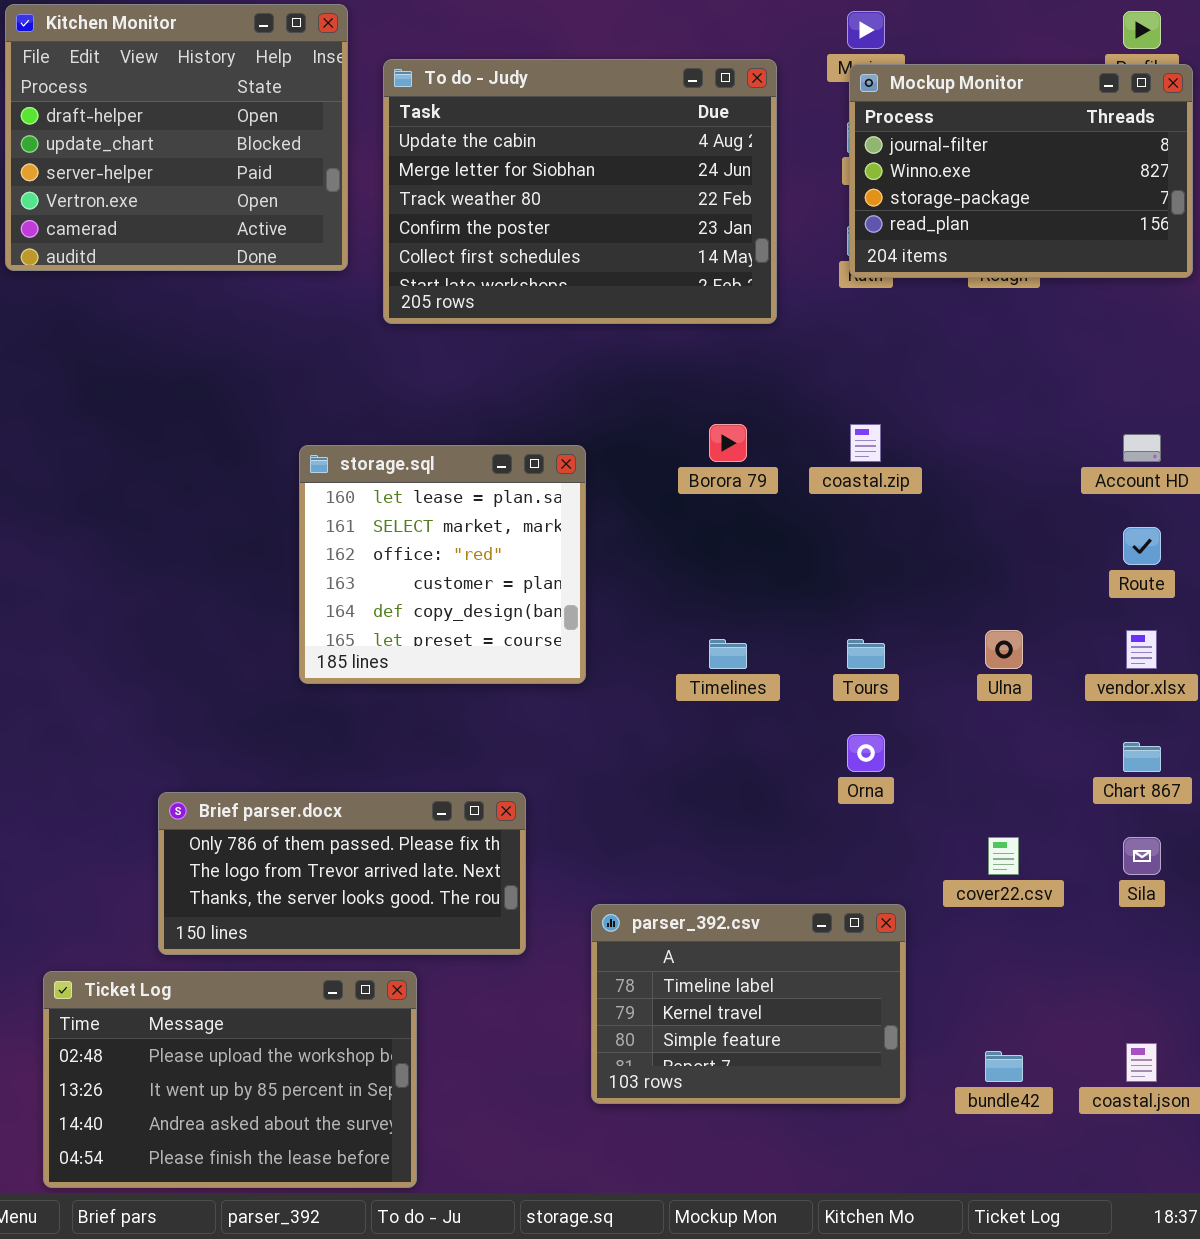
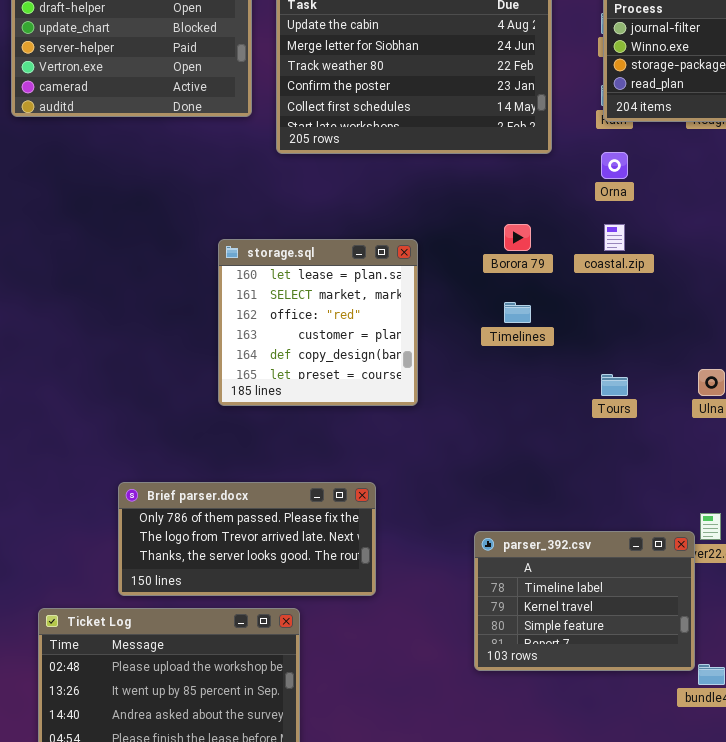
Timelines: [709,639,747,669] -> [504,302,531,323], moved
Orna: [847,734,885,772] -> [601,152,628,179], moved
parser_392.csv: [591,904,906,1104] -> [474,531,695,671], moved

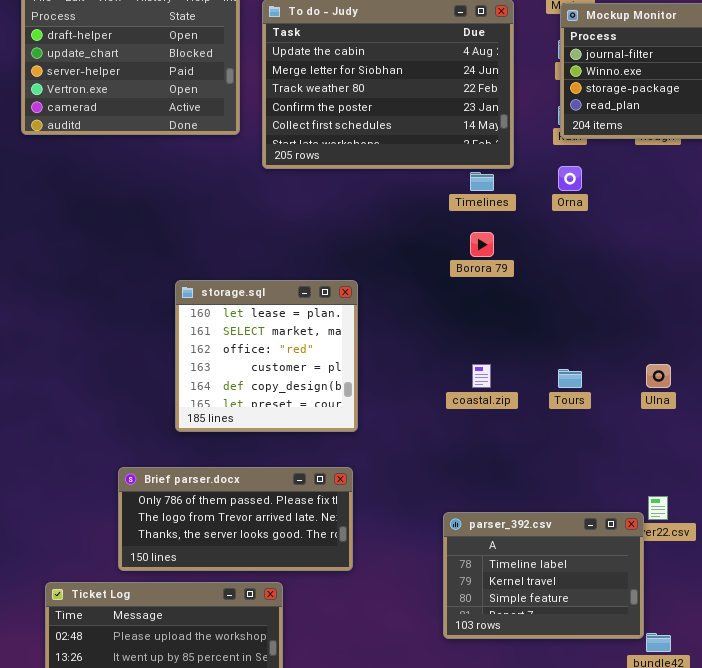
coastal.zip: [604,224,625,251] -> [472,364,491,388], moved
storage.sql: [218,239,418,406] -> [175,280,358,432], moved
Timelines: [504,302,531,323] -> [470,172,494,191], moved

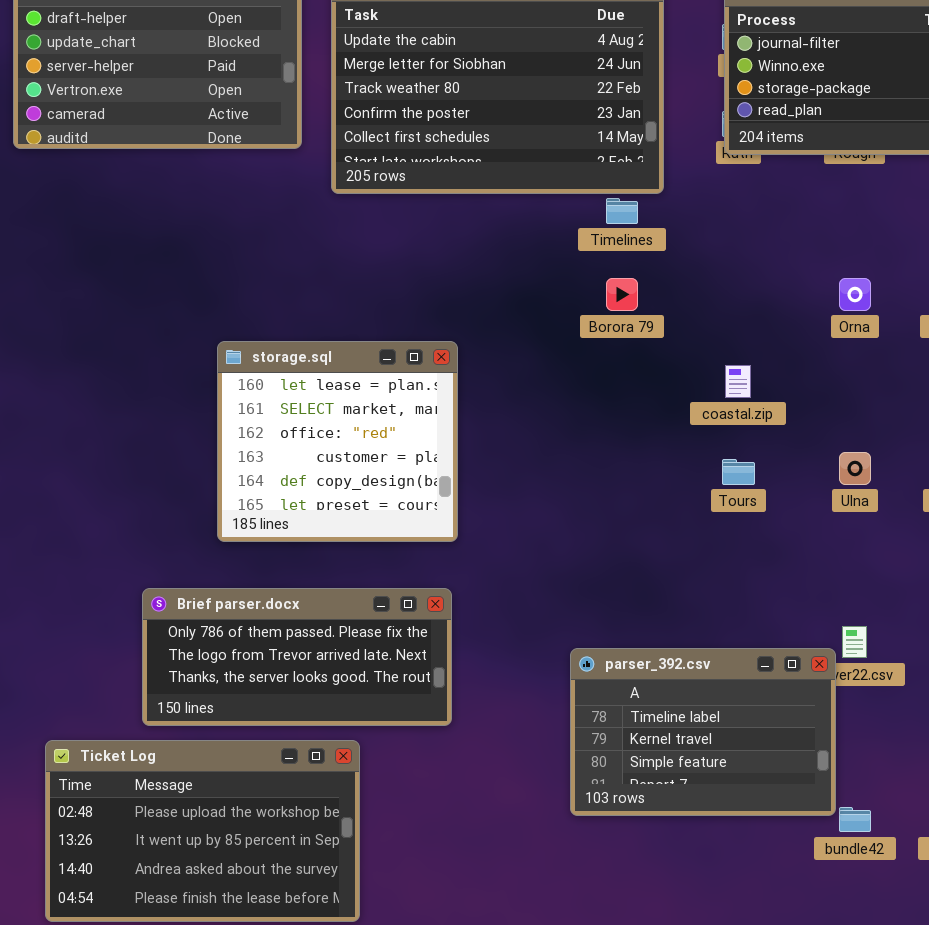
Orna: [558,166,582,191] -> [839,278,871,311], moved
coastal.zip: [472,364,491,388] -> [725,365,751,398], moved

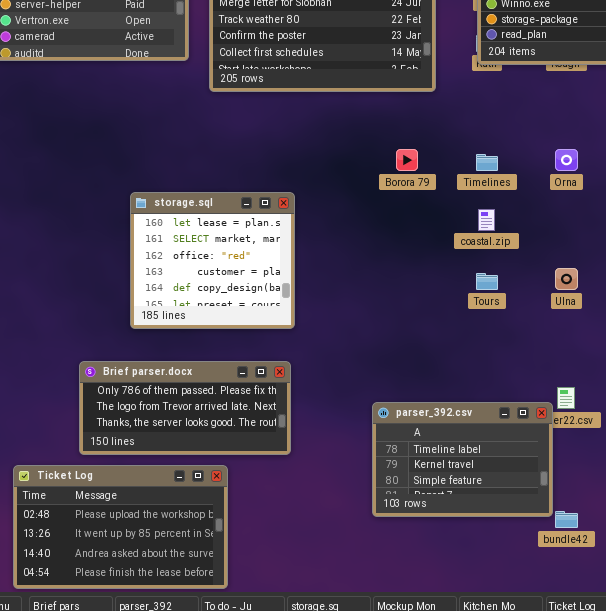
Timelines: [606,198,638,224] -> [476,154,498,171], moved

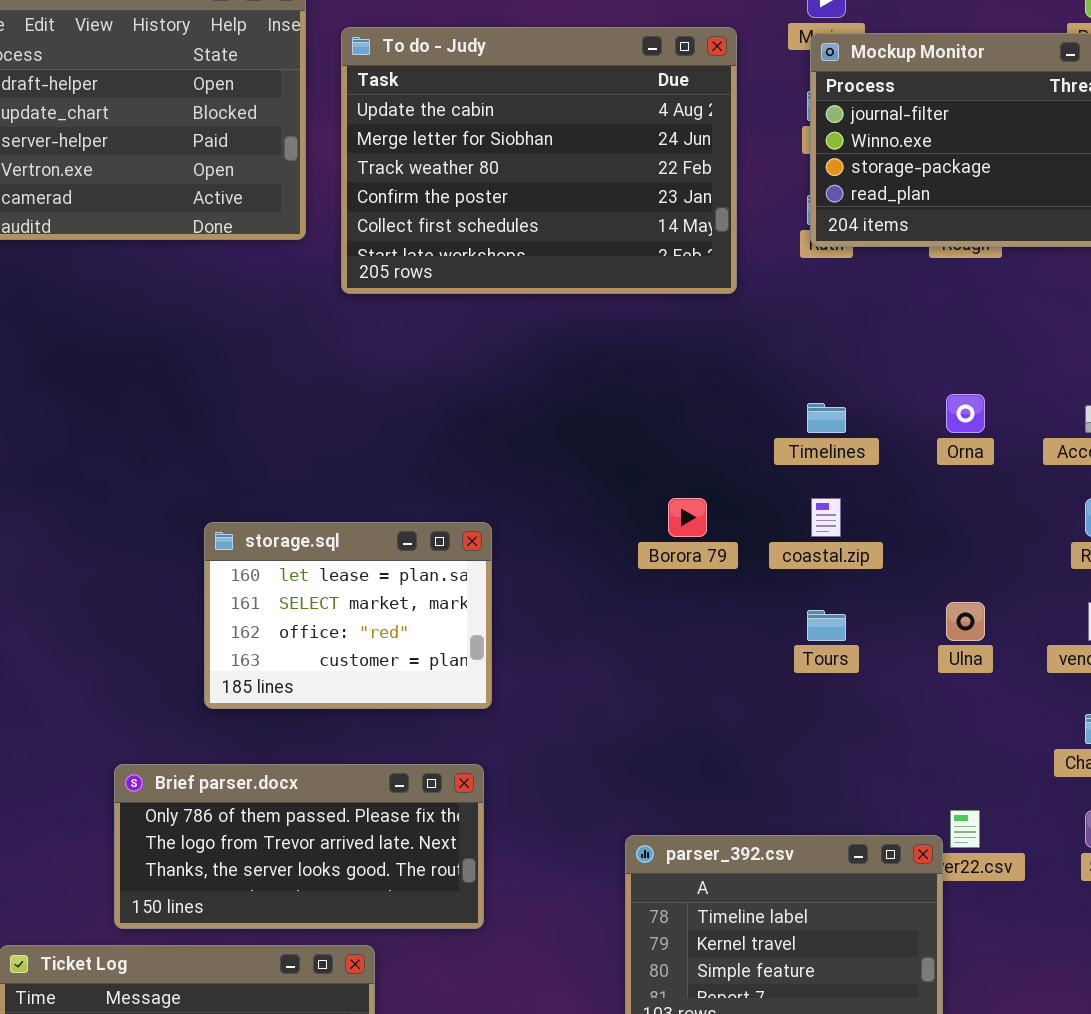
Borora 79: [396,149,418,171] -> [668,498,707,537], moved
storage.sql: [130,192,295,329] -> [204,522,492,709], resized

